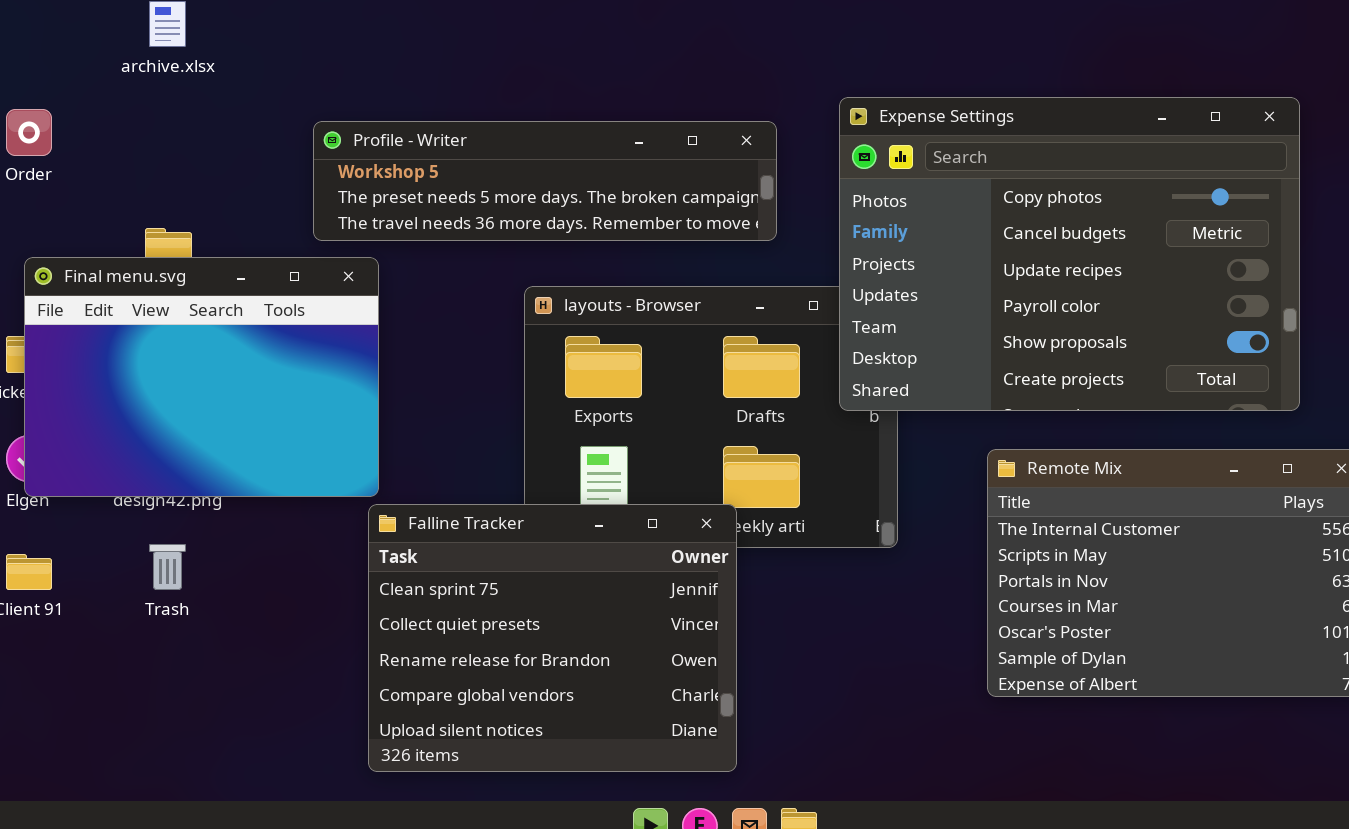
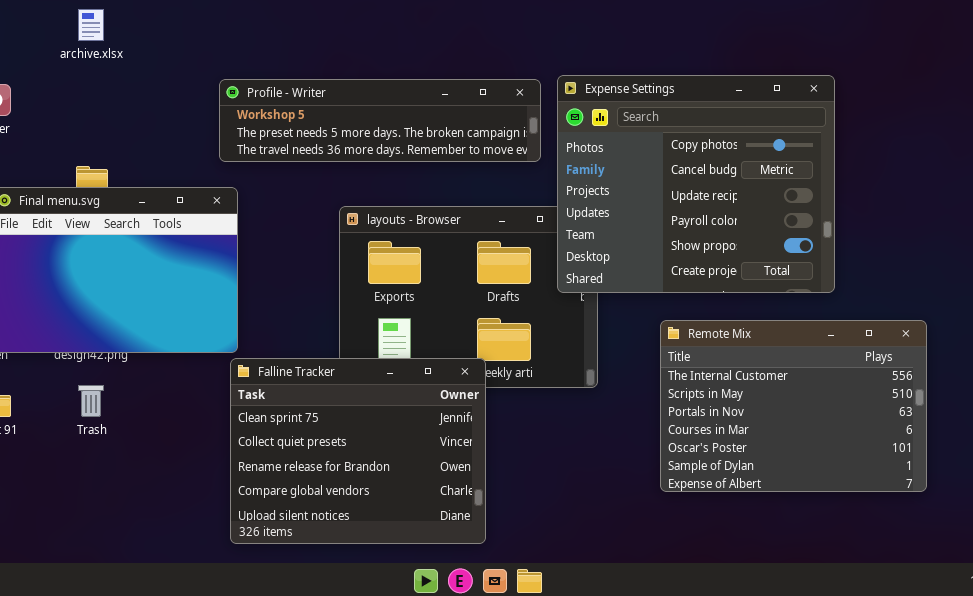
Expense Settings: [839,97,1300,411] -> [557,75,835,293], resized
Profile - Writer: [313,121,777,241] -> [219,79,541,162], moved

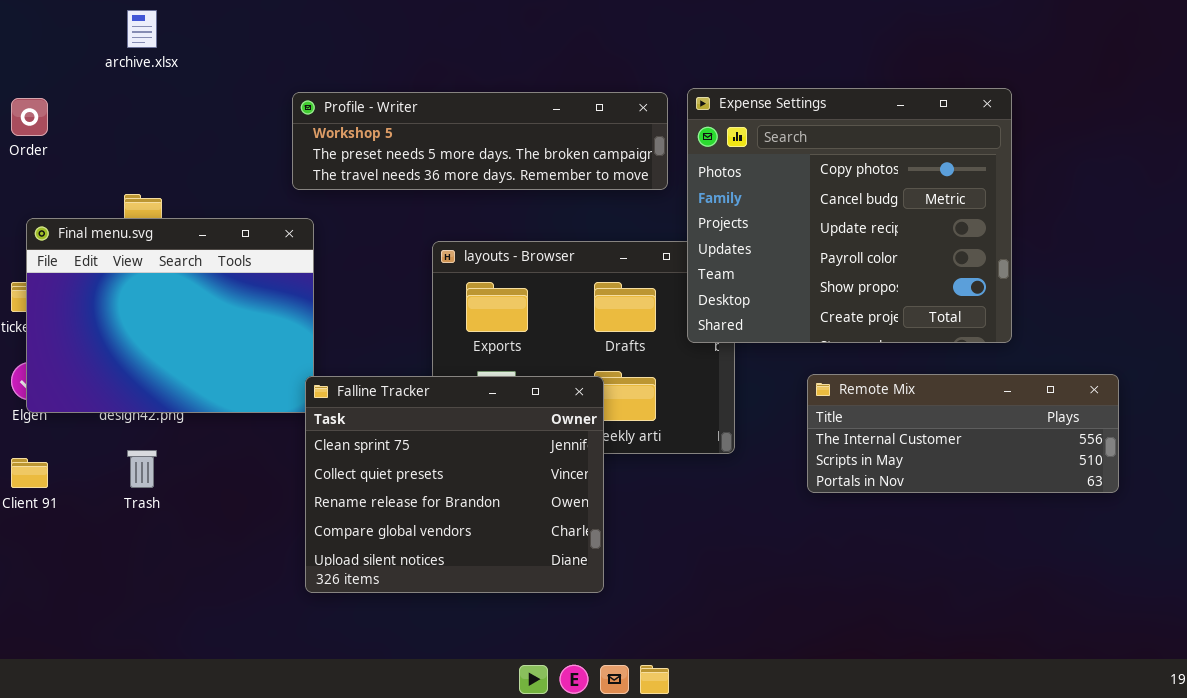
Remote Mix: [660,320,927,492] -> [807,374,1119,493], resized
Falline Tracker: [230,358,486,544] -> [305,376,604,593], moved

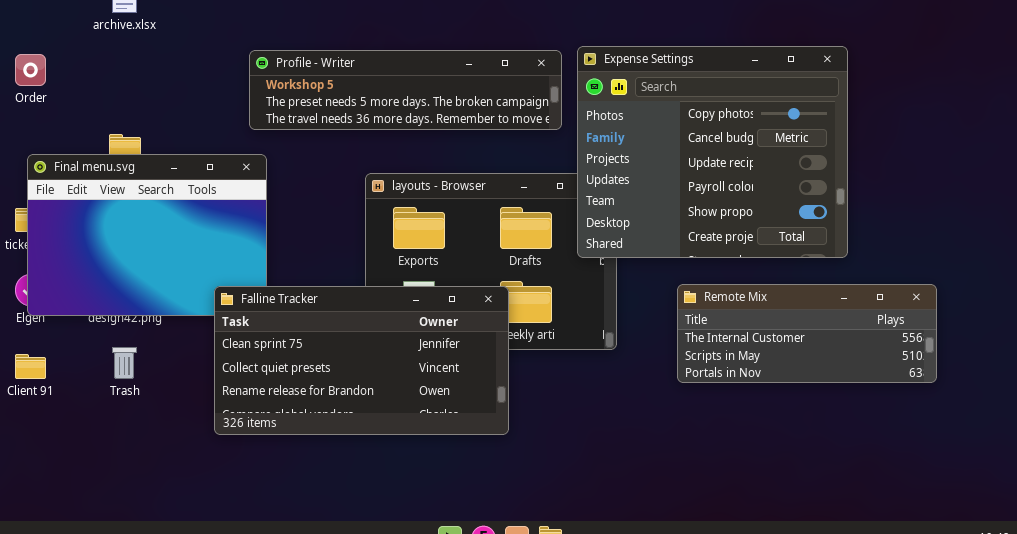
Falline Tracker: [305,376,604,593] -> [214,286,509,435], resized

